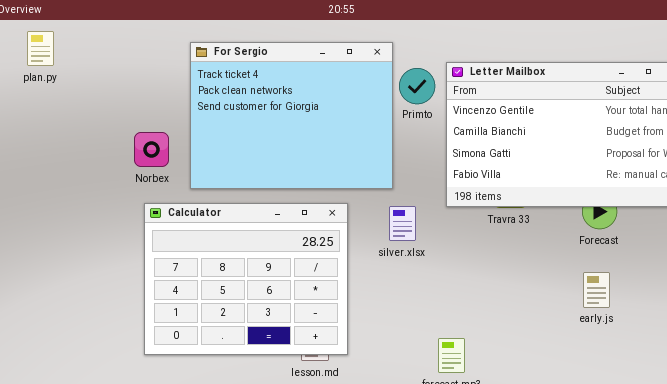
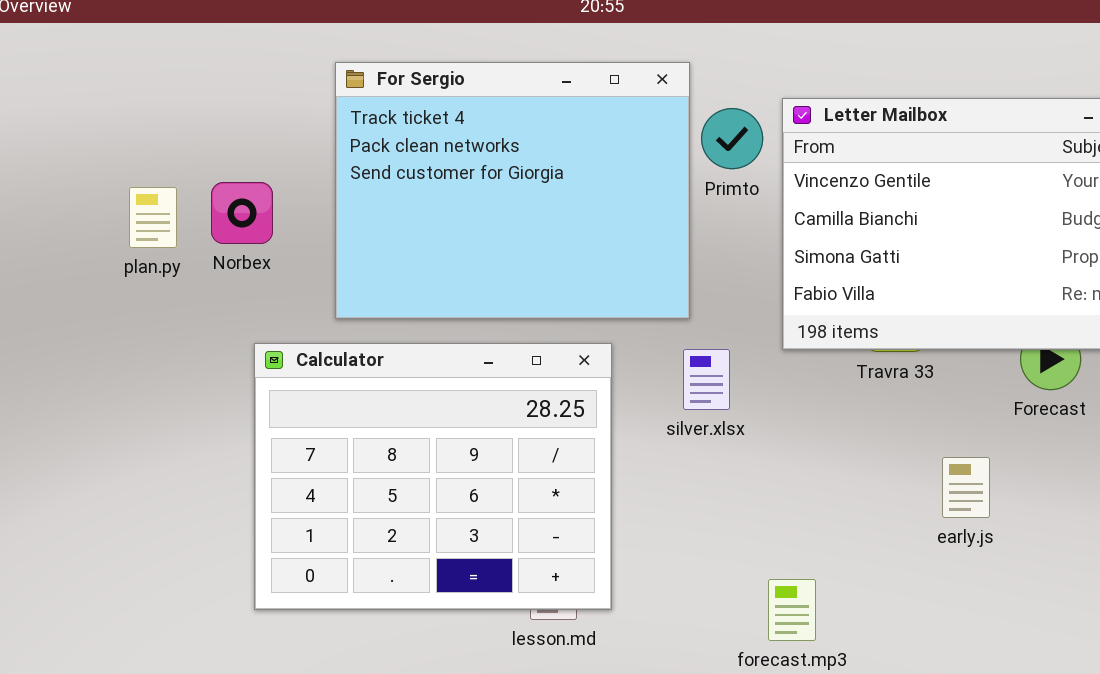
plan.py: [27,31,54,66] -> [129,187,177,248], moved
Norbex: [134,132,169,167] -> [211,182,273,244], moved
early.js: [583,272,610,308] -> [942,457,990,518], moved

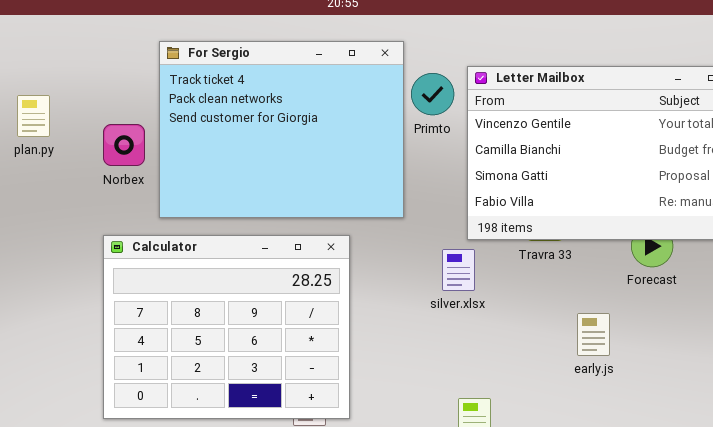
Norbex: [211,182,273,244] -> [103,124,145,166], moved
plan.py: [129,187,177,248] -> [17,95,50,137], moved
silver.xlsx: [683,349,730,410] -> [442,249,475,291], moved

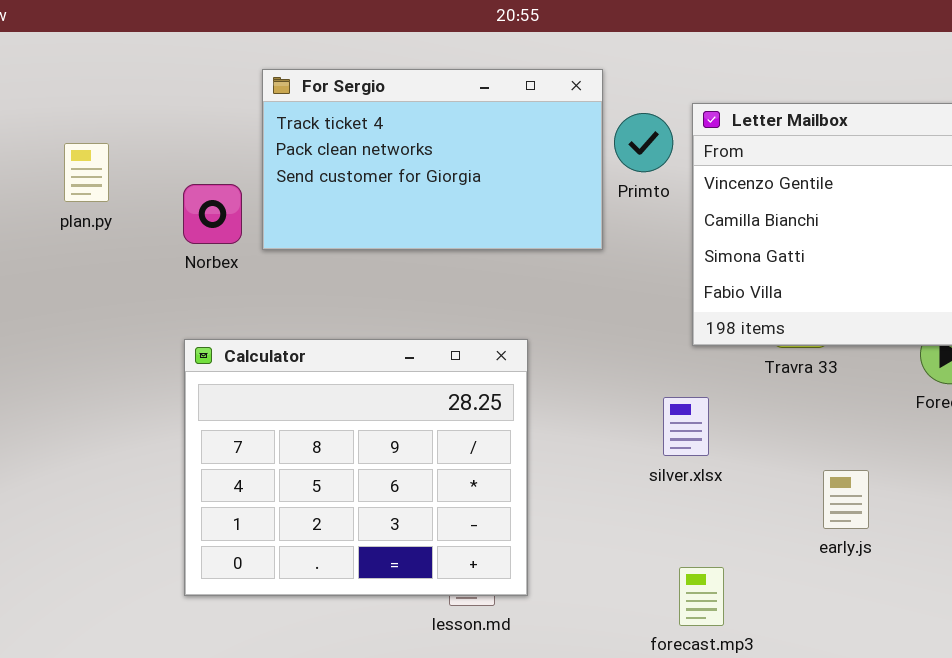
For Sergio: [159,41,404,218] -> [262,69,603,250], resized
silver.xlsx: [442,249,475,291] -> [663,397,709,456], moved
early.js: [577,313,610,356] -> [823,470,869,529], moved

